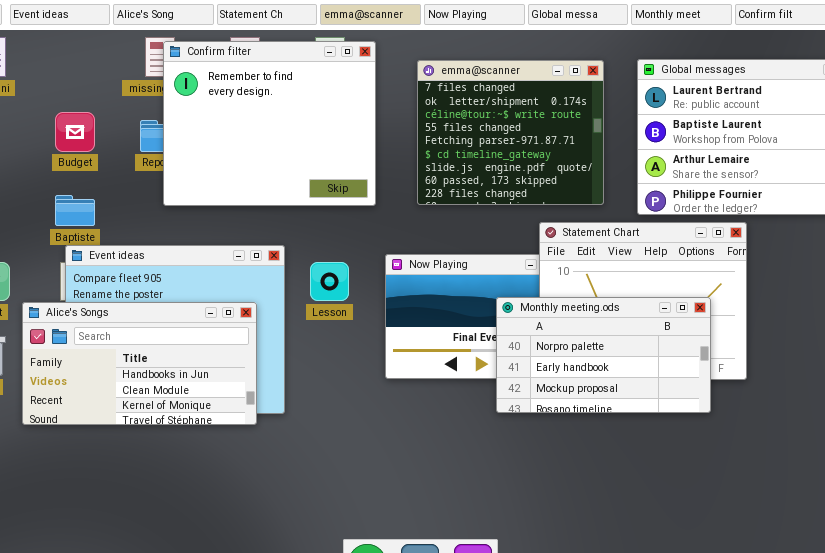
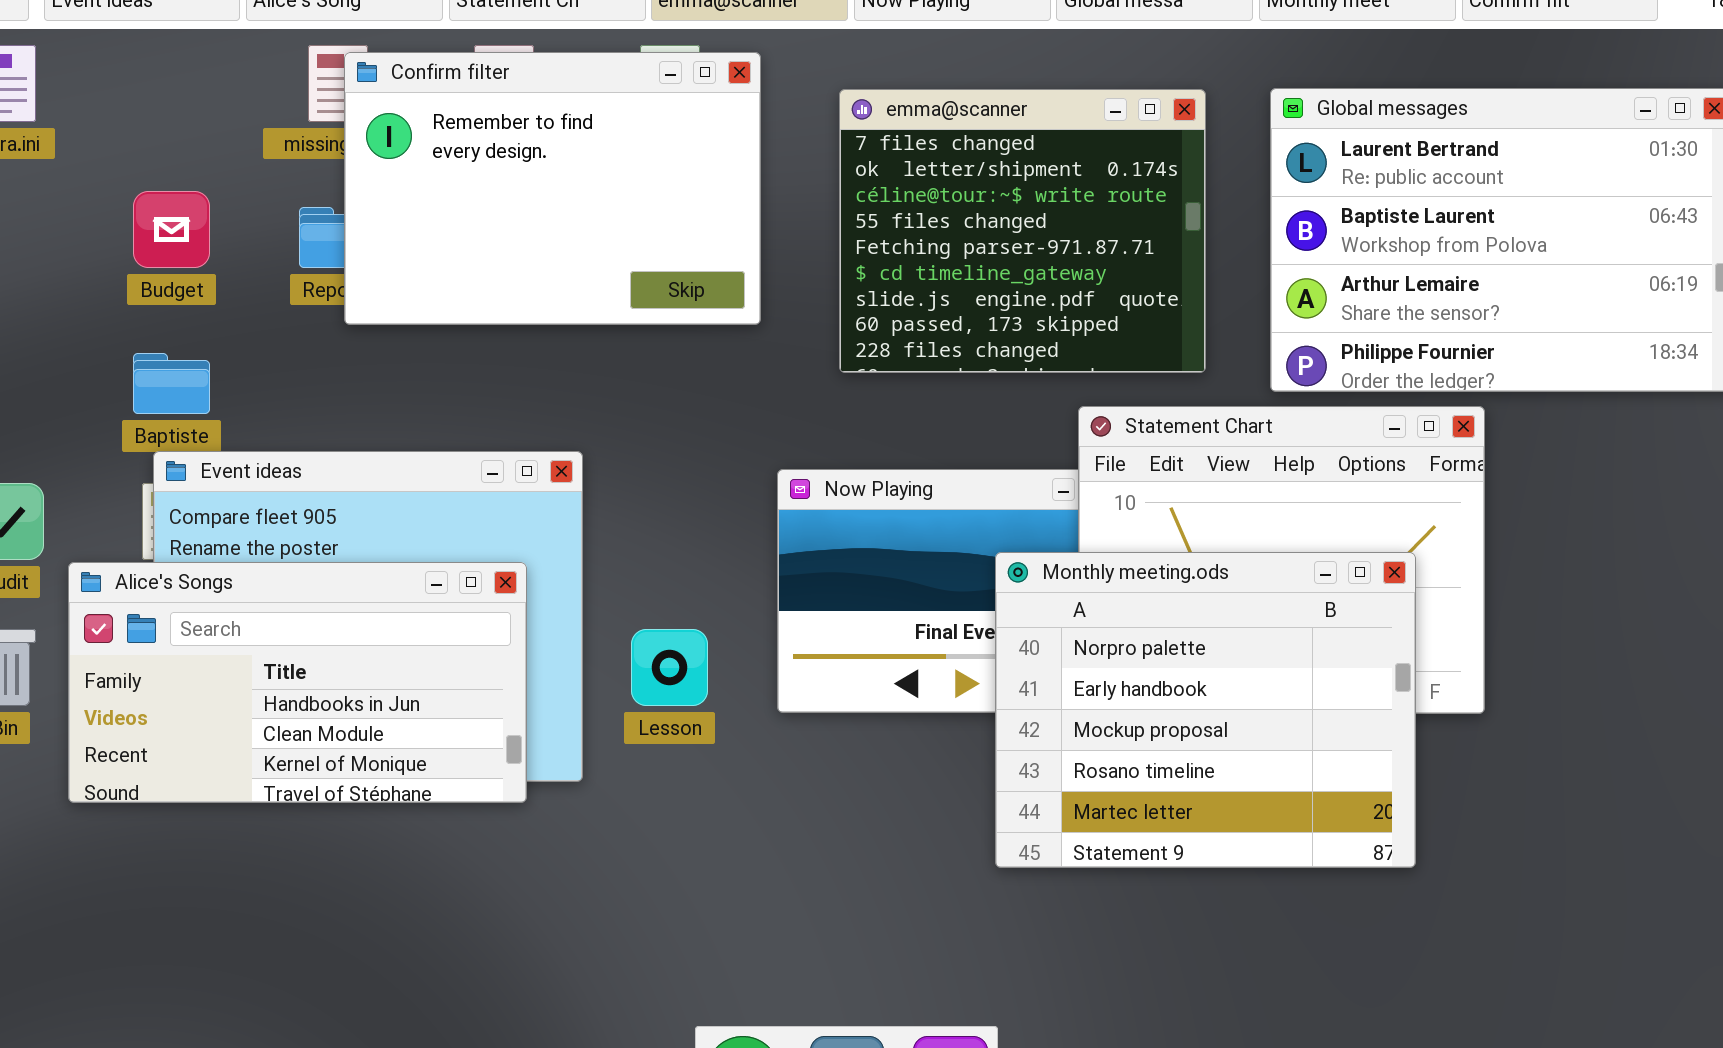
Confirm filter: [163,41,376,206] -> [344,52,761,325], resized
Lesson: [310,262,349,301] -> [631,629,708,706], moved
Monthly meeting.ods: [496,297,711,413] -> [995,552,1416,868], resized

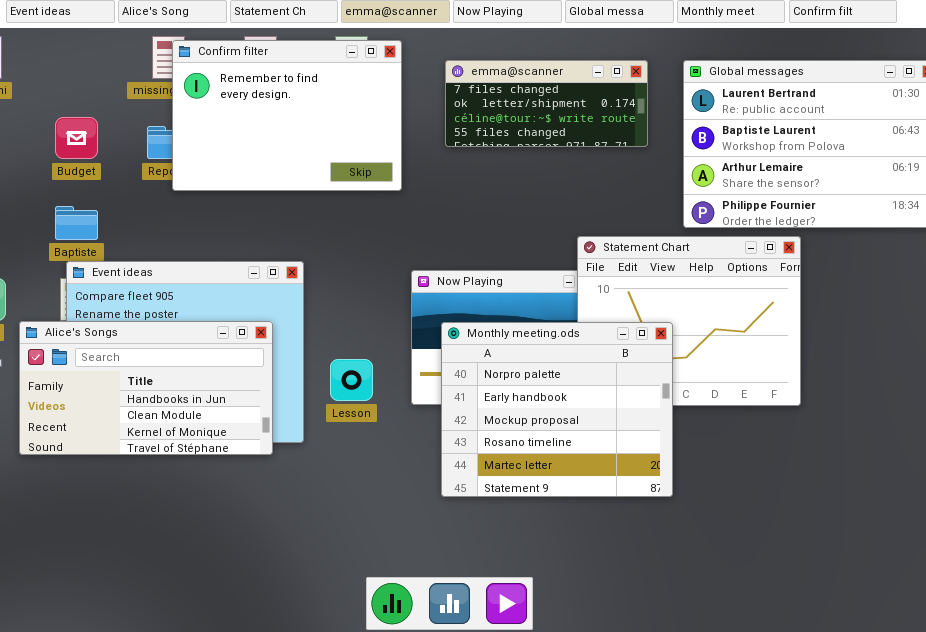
emma@scanner: [839,89,1206,373] -> [445,60,648,147], resized
Monthly meeting.ods: [995,552,1416,868] -> [441,322,673,497], moved

